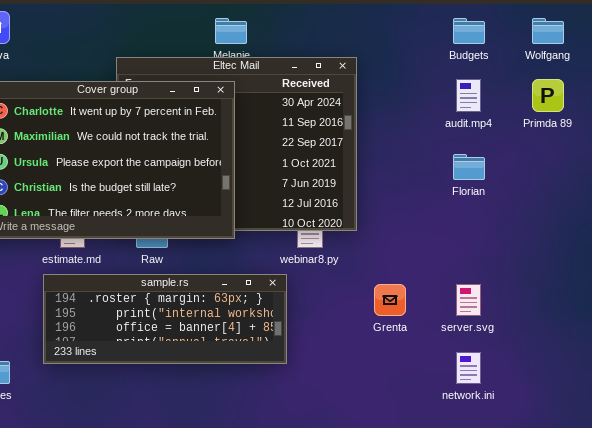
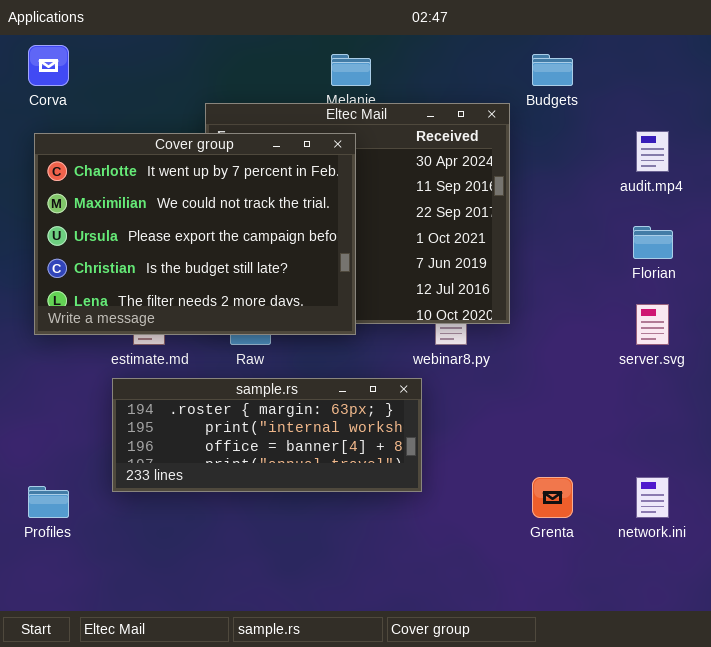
Budgets: [453,18,485,44] -> [532,54,573,86], moved
Grenta: [374,284,406,316] -> [532,477,573,518], moved
server.svg: [456,284,481,316] -> [636,304,669,345], moved

